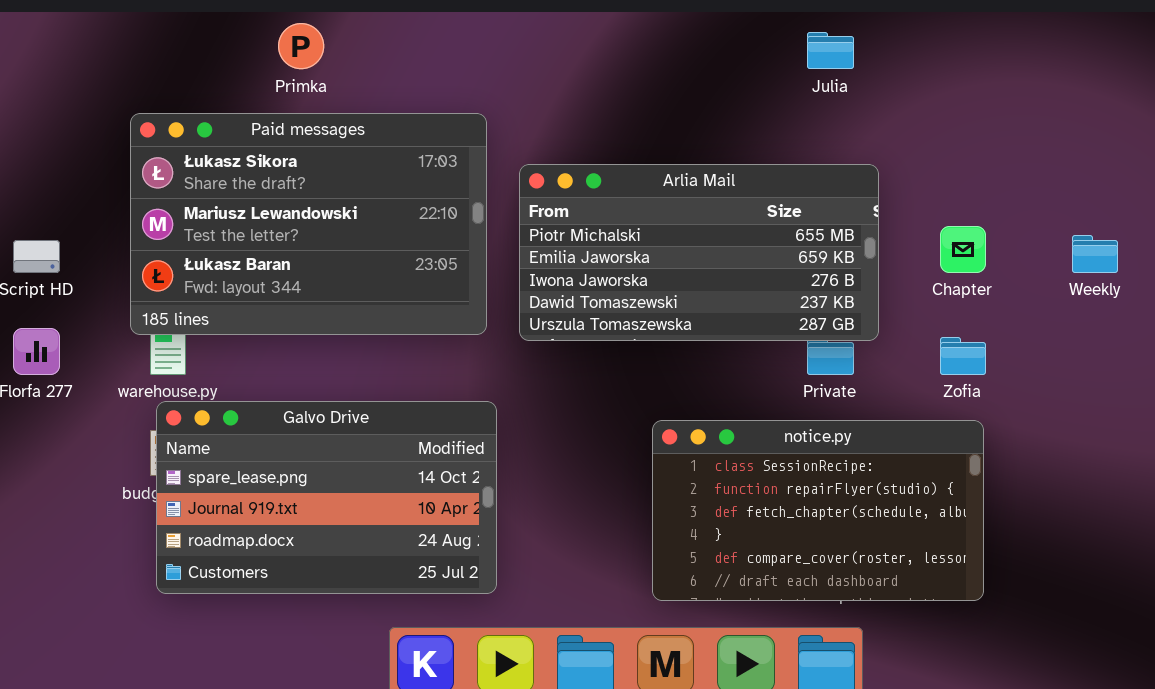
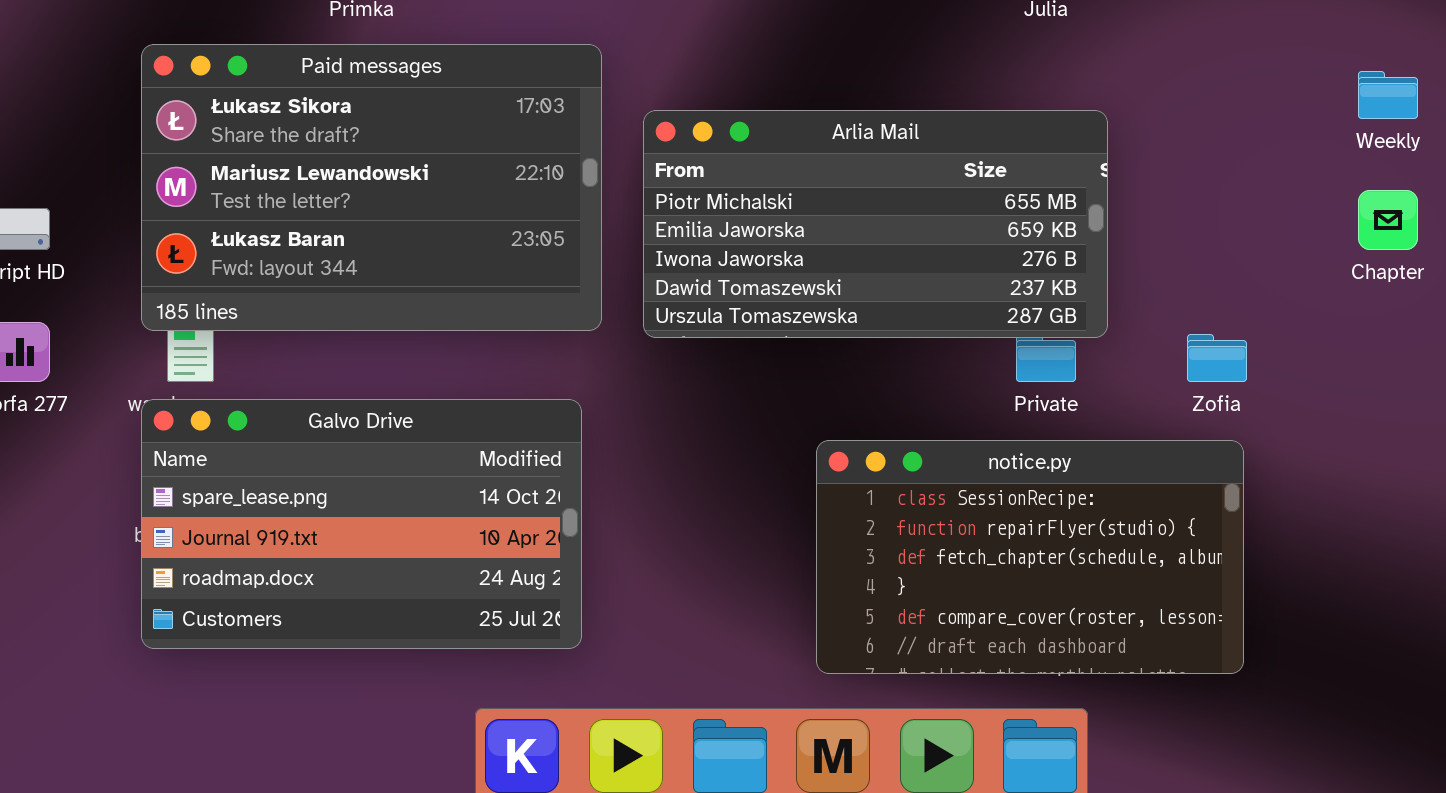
Chapter: [940,226,986,273] -> [1358,190,1418,250], moved
Weekly: [1072,235,1118,273] -> [1358,71,1418,119], moved
Galvo Drive: [156,401,497,594] -> [141,399,582,649], moved

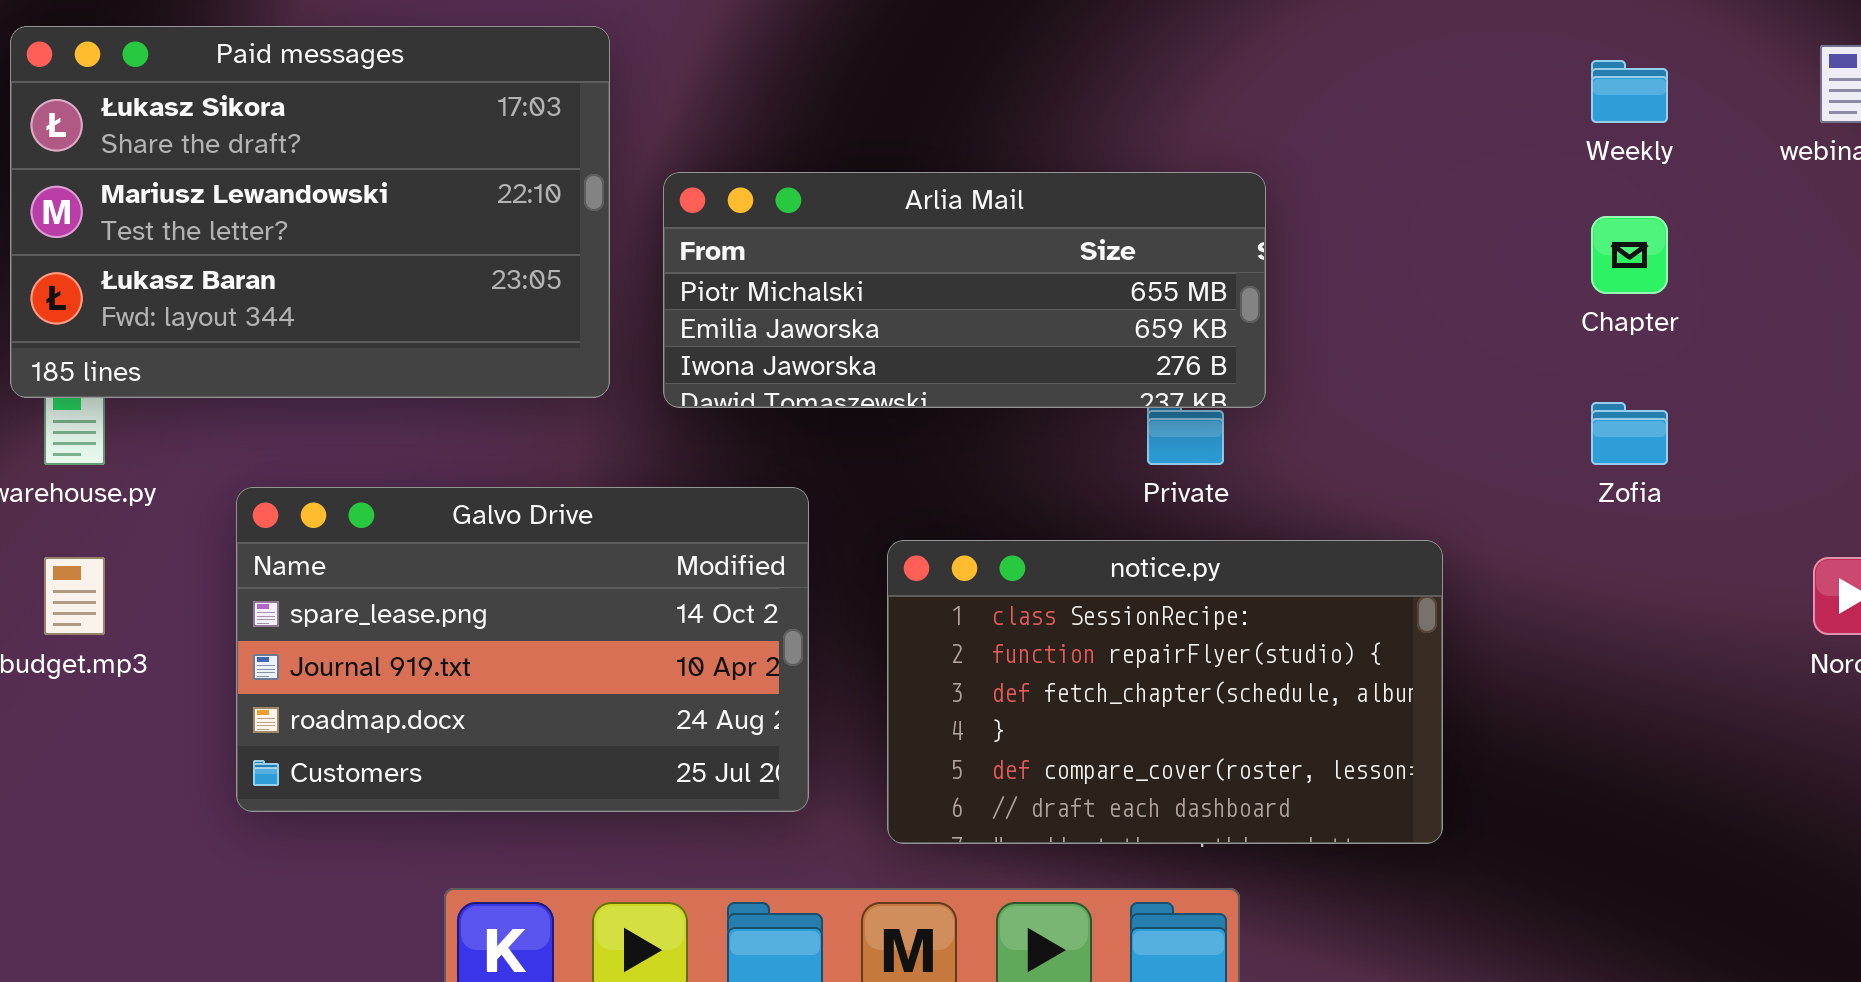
Arlia Mail: [643,110,1108,338] -> [663,172,1266,408], resized
Zofia: [1187,334,1247,382] -> [1591,402,1668,465], moved
Galvo Drive: [141,399,582,649] -> [236,487,809,812], moved

